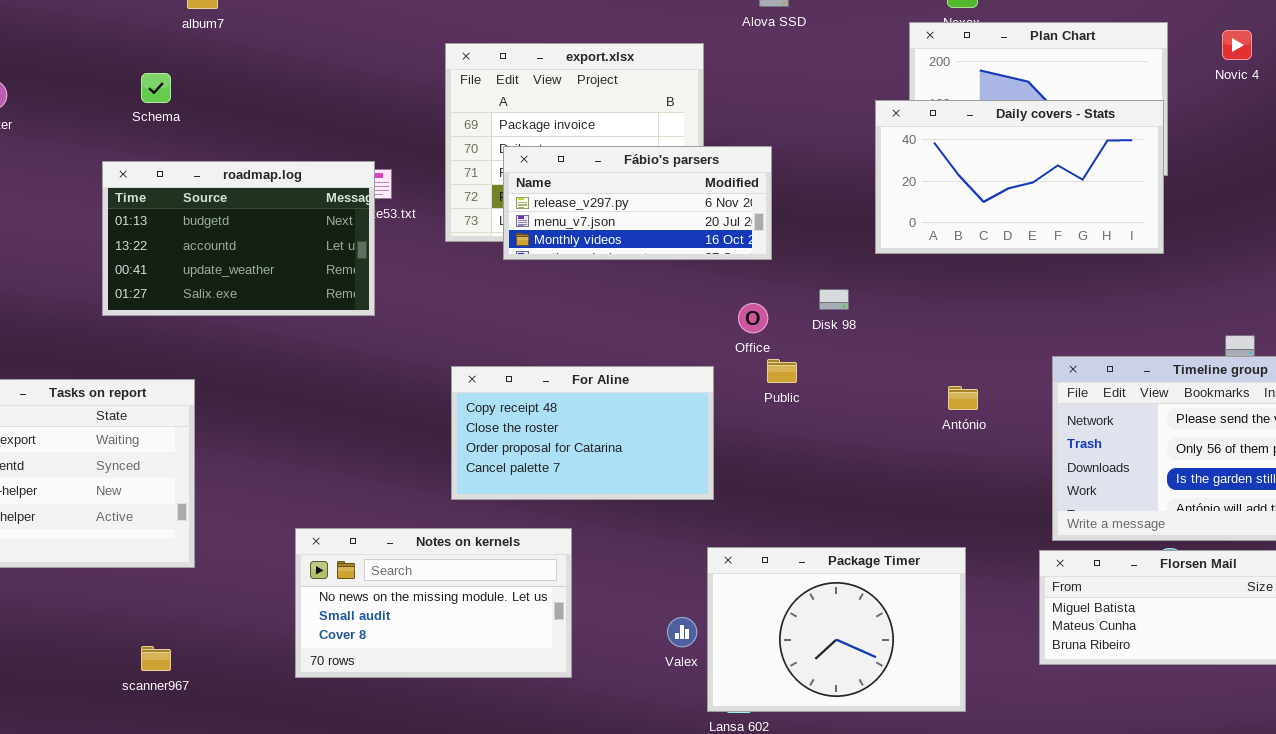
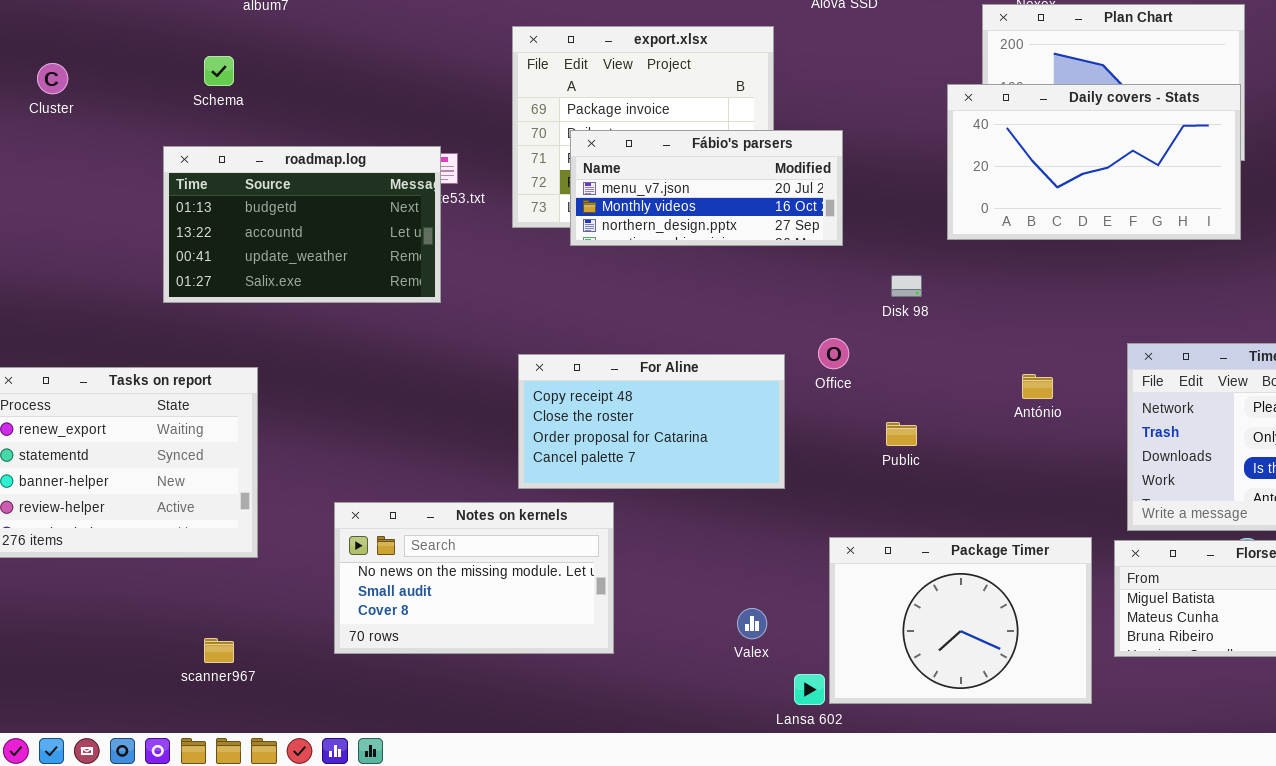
Fábio's parsers: [503,146,772,260] -> [570,130,843,246], scrolled down 1 row
Office: [738,303,768,333] -> [818,338,849,369], moved
Public: [767,359,797,383] -> [886,422,917,446], moved
Notes on kernels: [295,528,572,678] -> [334,502,614,654], moved
Package Timer: [707,547,966,712] -> [829,537,1092,704], moved

